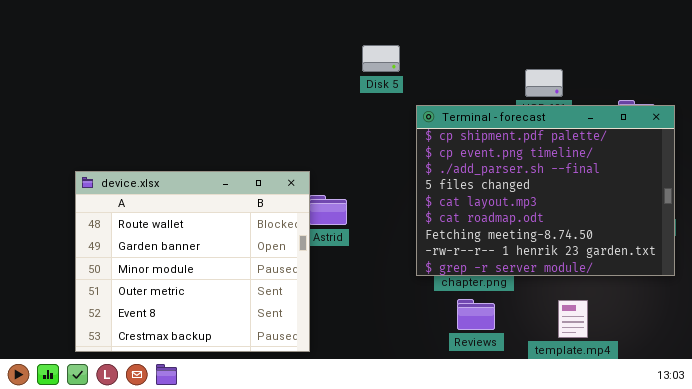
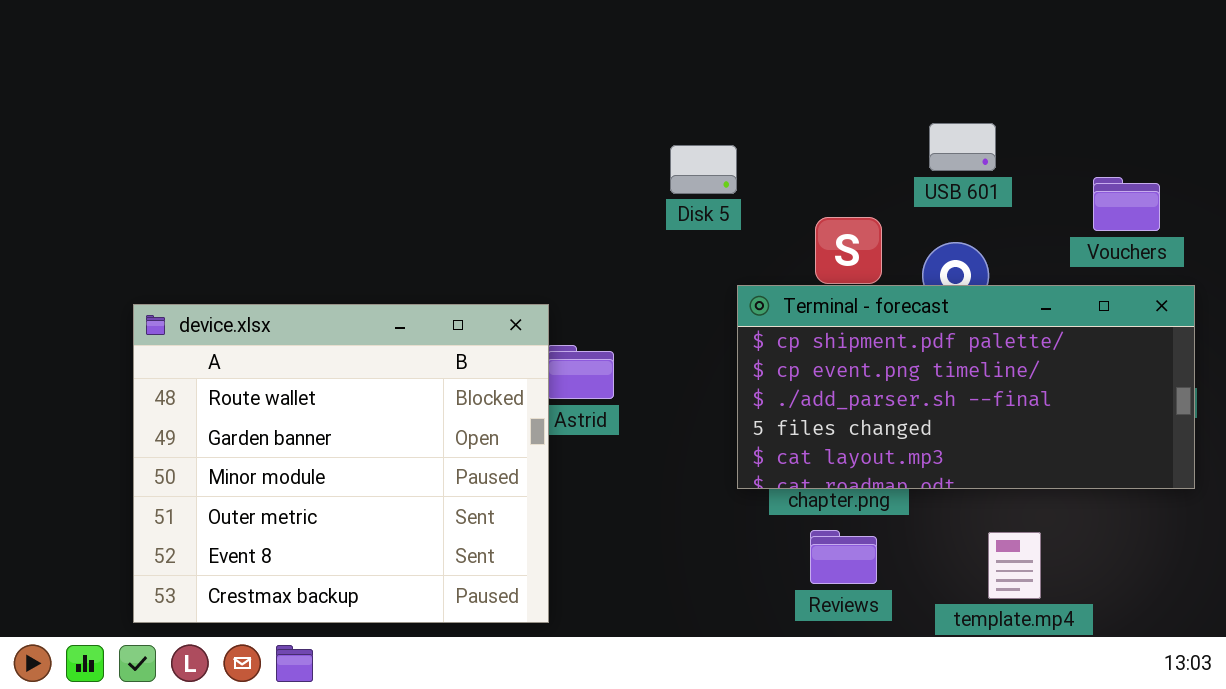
Disk 5: [362,45,400,72] -> [670,145,737,194], moved
Terminal - forecast: [416,105,675,276] -> [737,285,1195,489], resized

